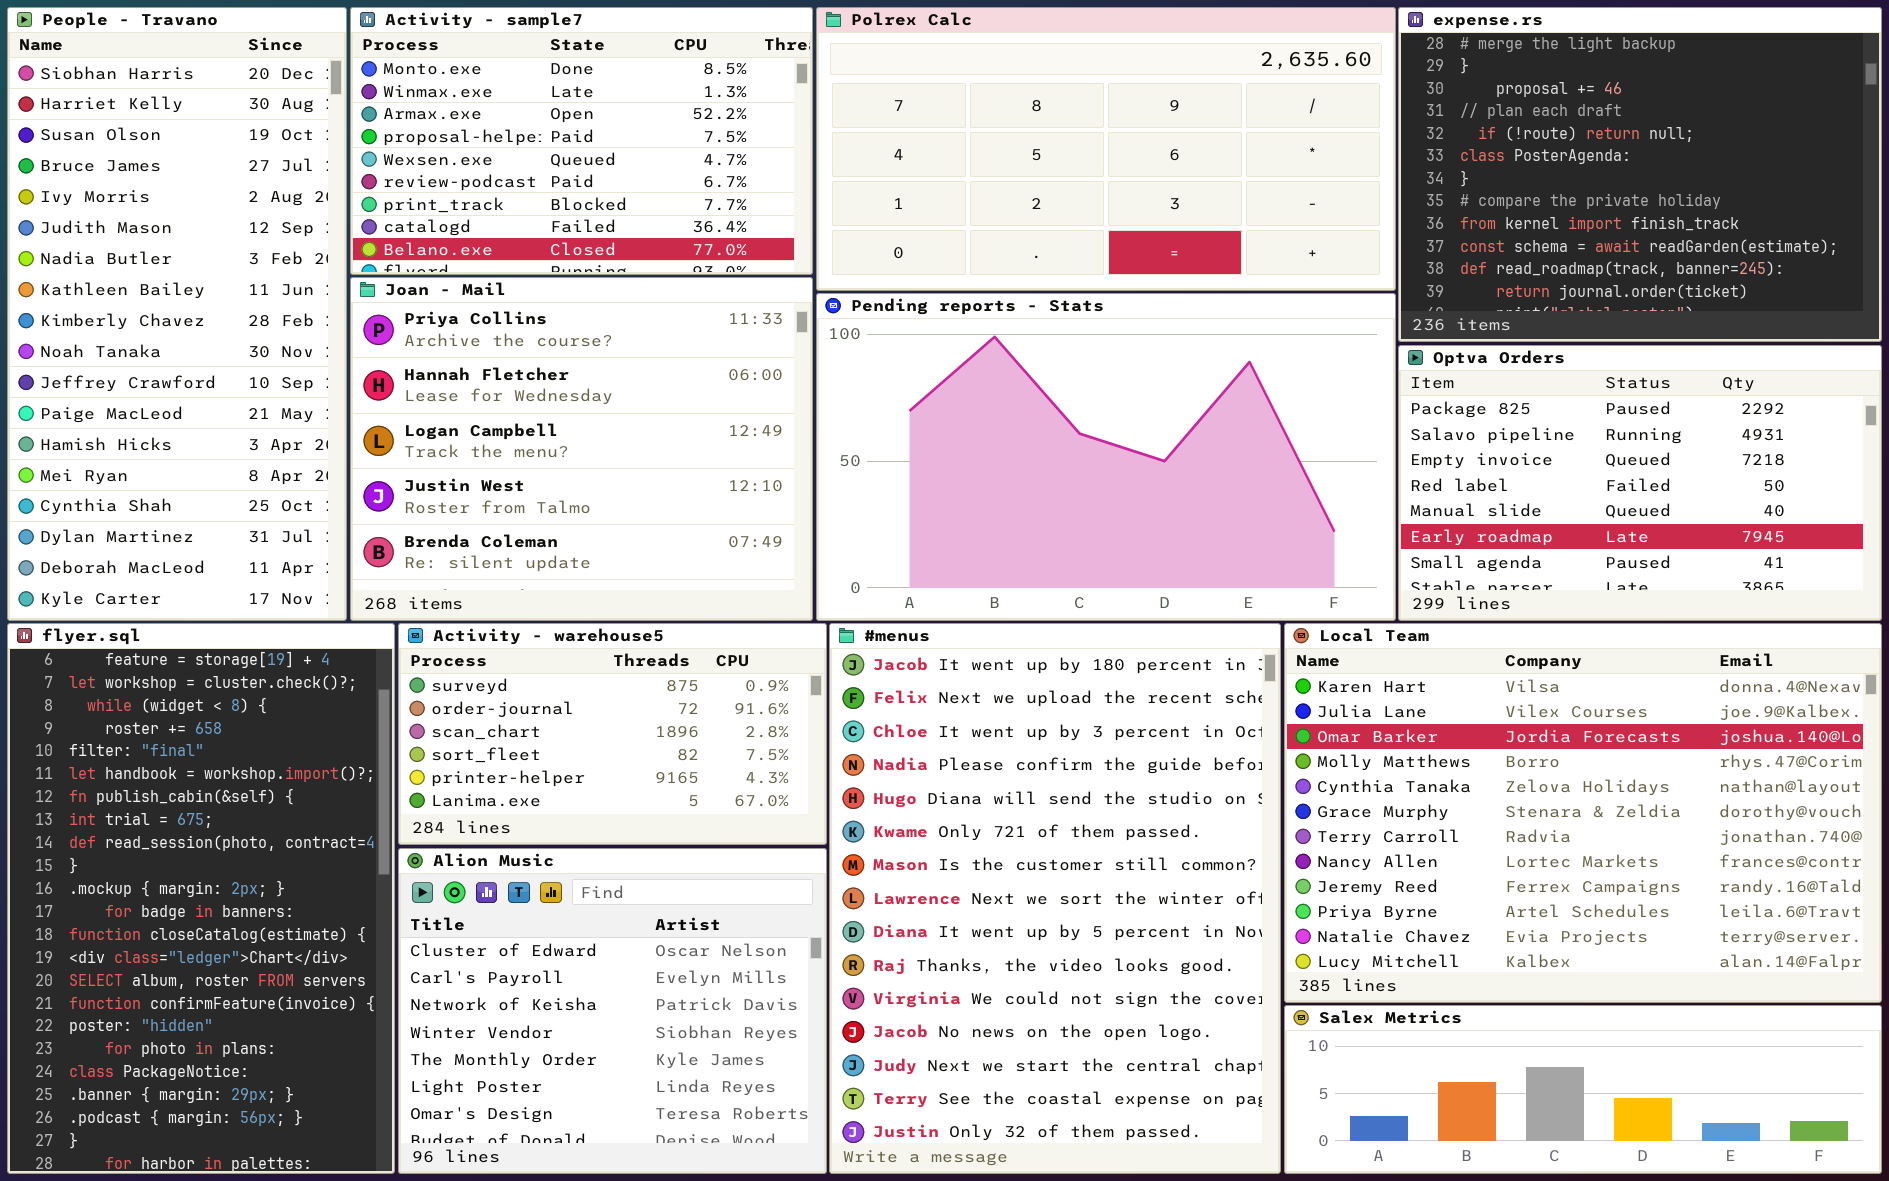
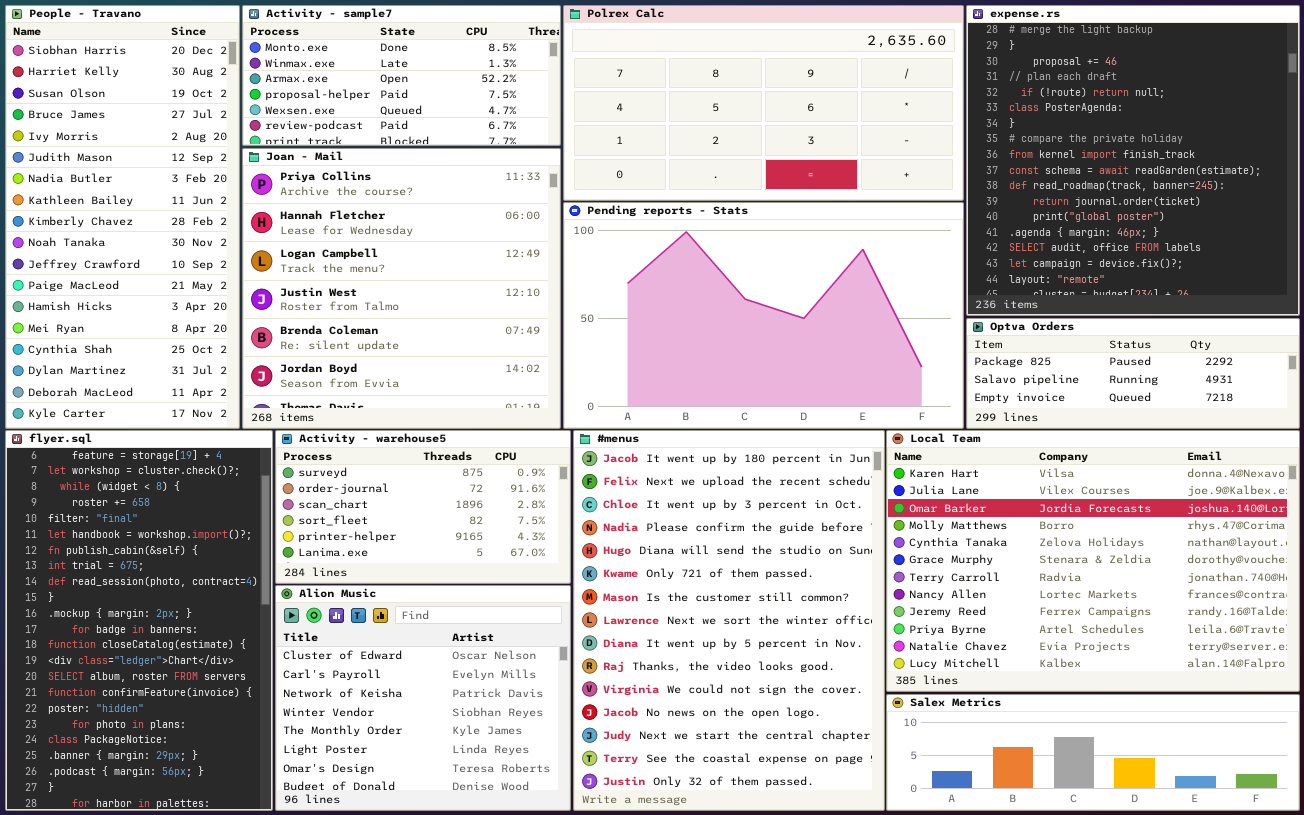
Activity - sample7: [350,7,813,275] -> [242,5,561,146], resized
expense.rs: [1398,7,1882,342] -> [966,5,1300,316], resized
Joan - Mail: [350,277,813,621] -> [242,148,561,429], resized
Optva Orders: [1398,345,1882,621] -> [966,318,1300,429], resized

